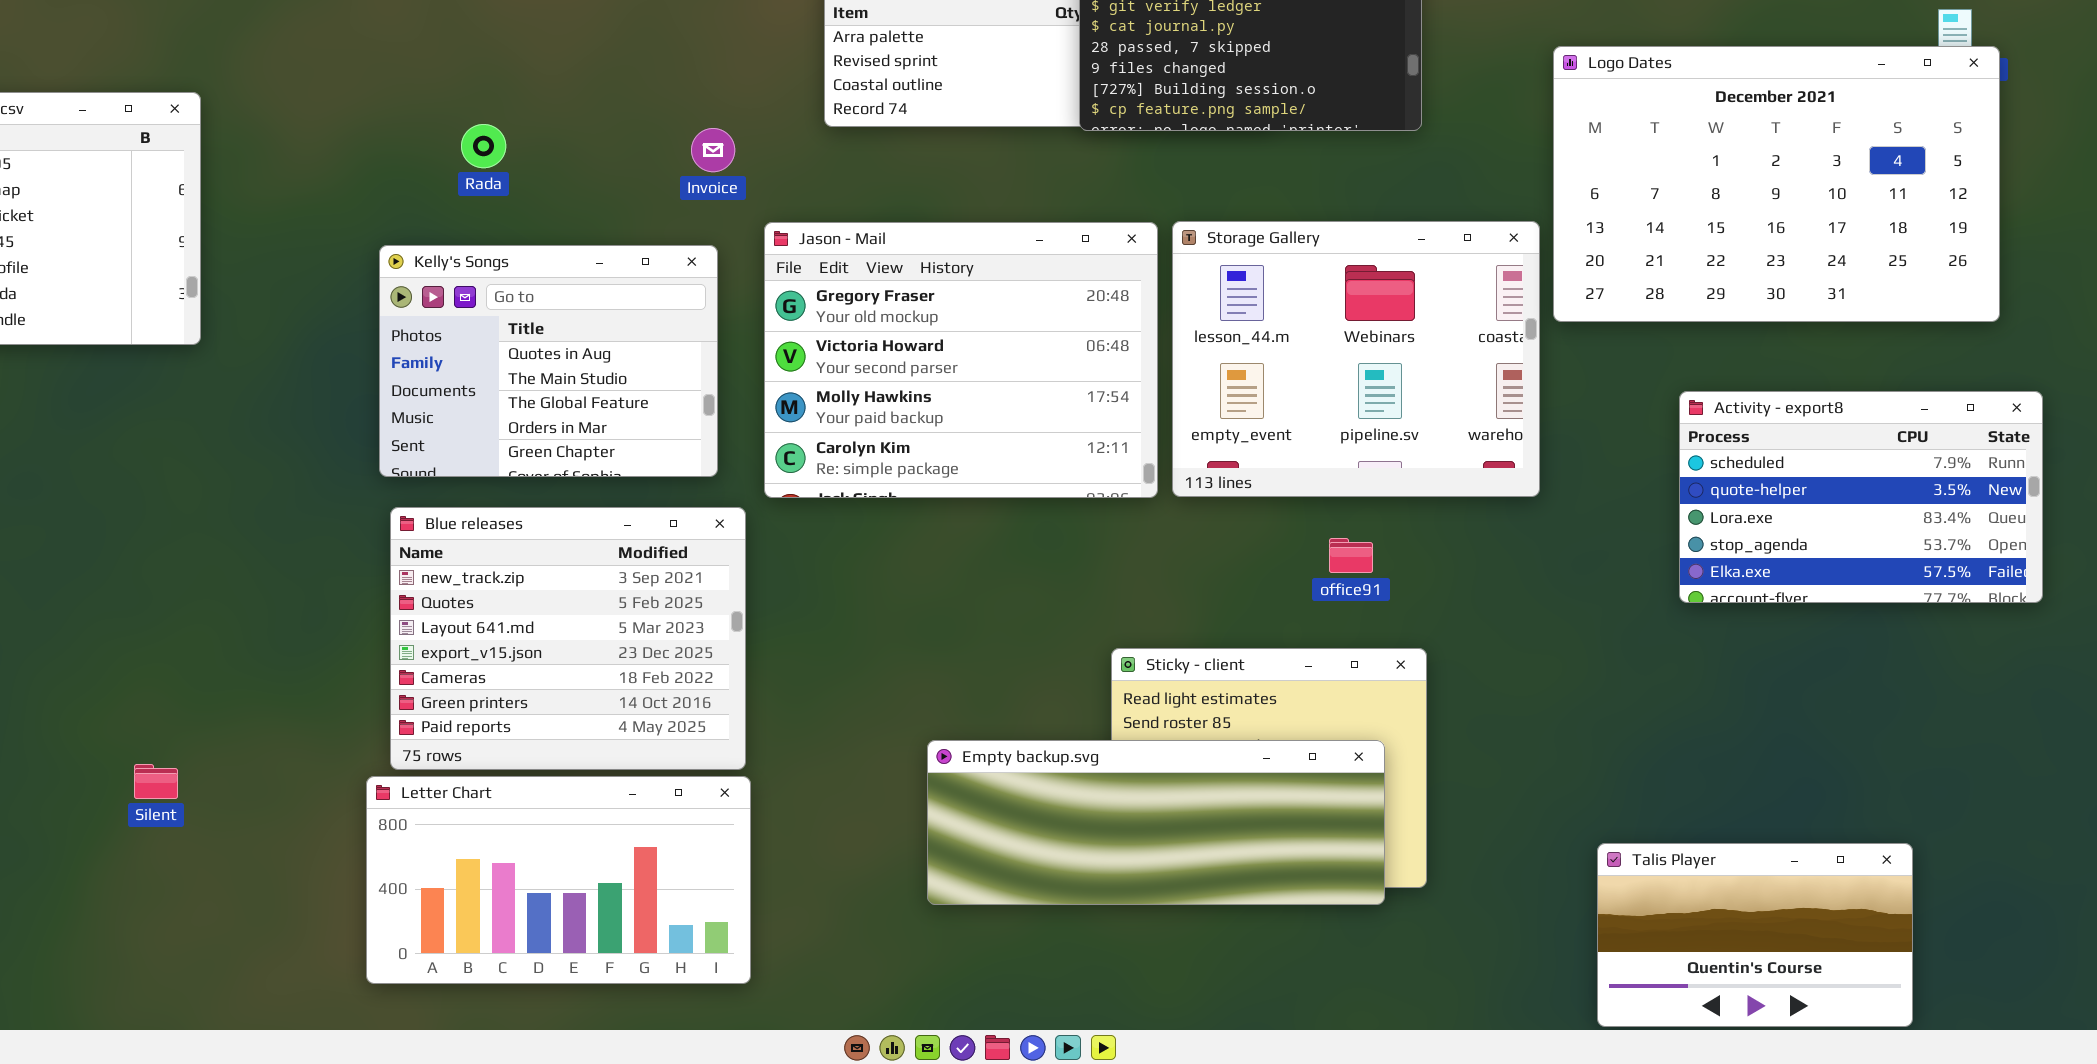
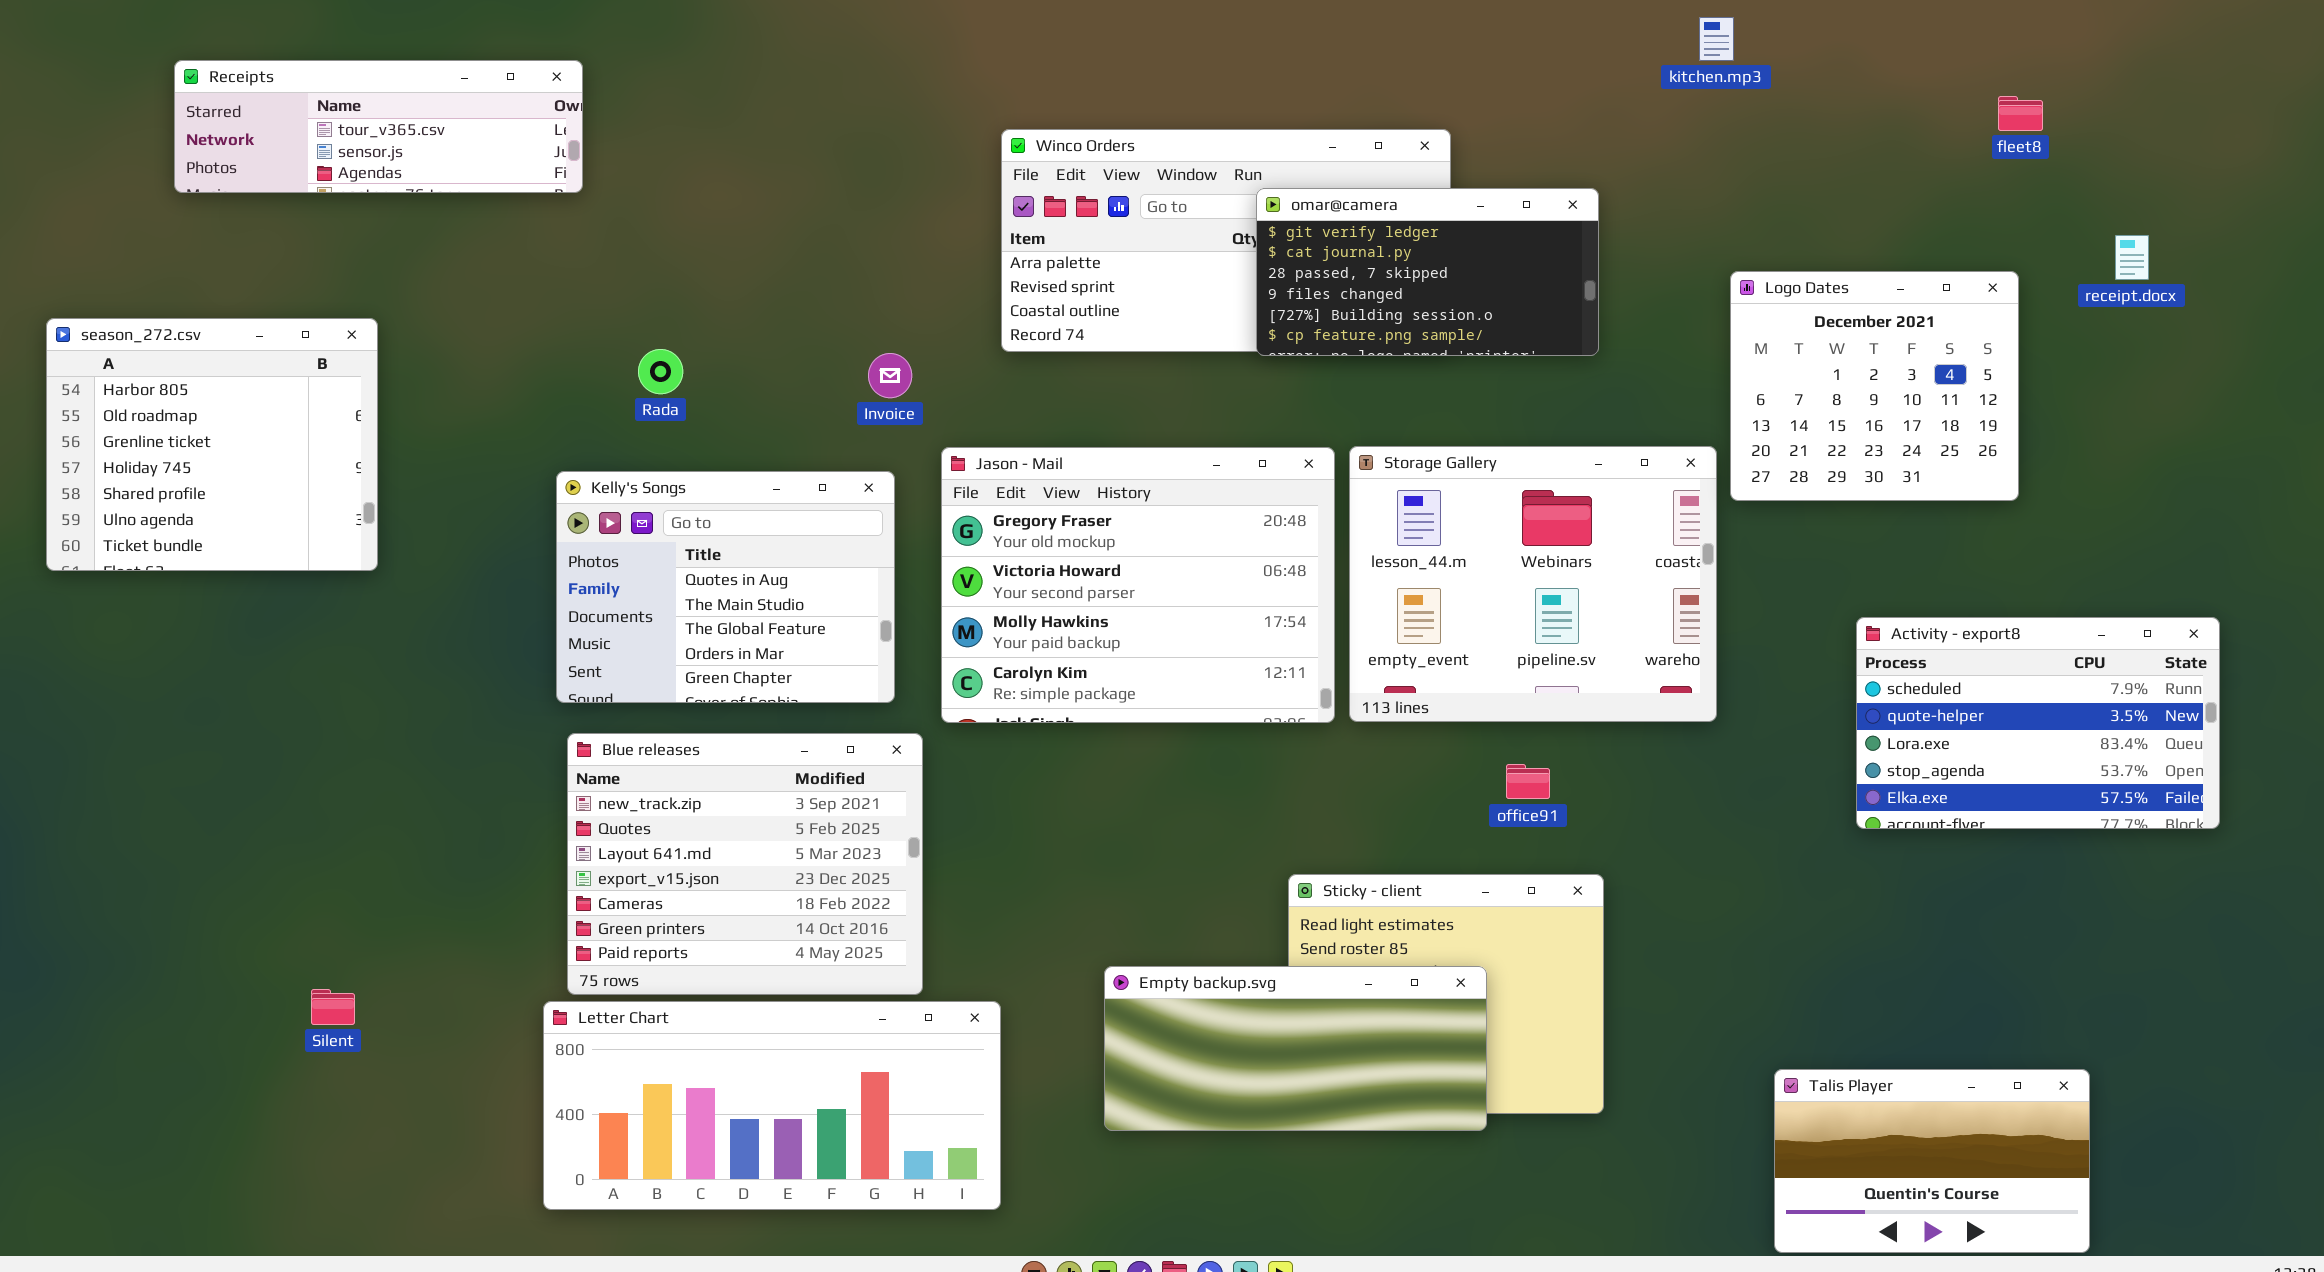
Logo Dates: [1553,46,2000,322] -> [1730,271,2019,501], resized
Empty backup.svg: [927,740,1385,905] -> [1104,966,1487,1131], resized
Letter Chart: [366,776,751,984] -> [543,1001,1001,1210], resized

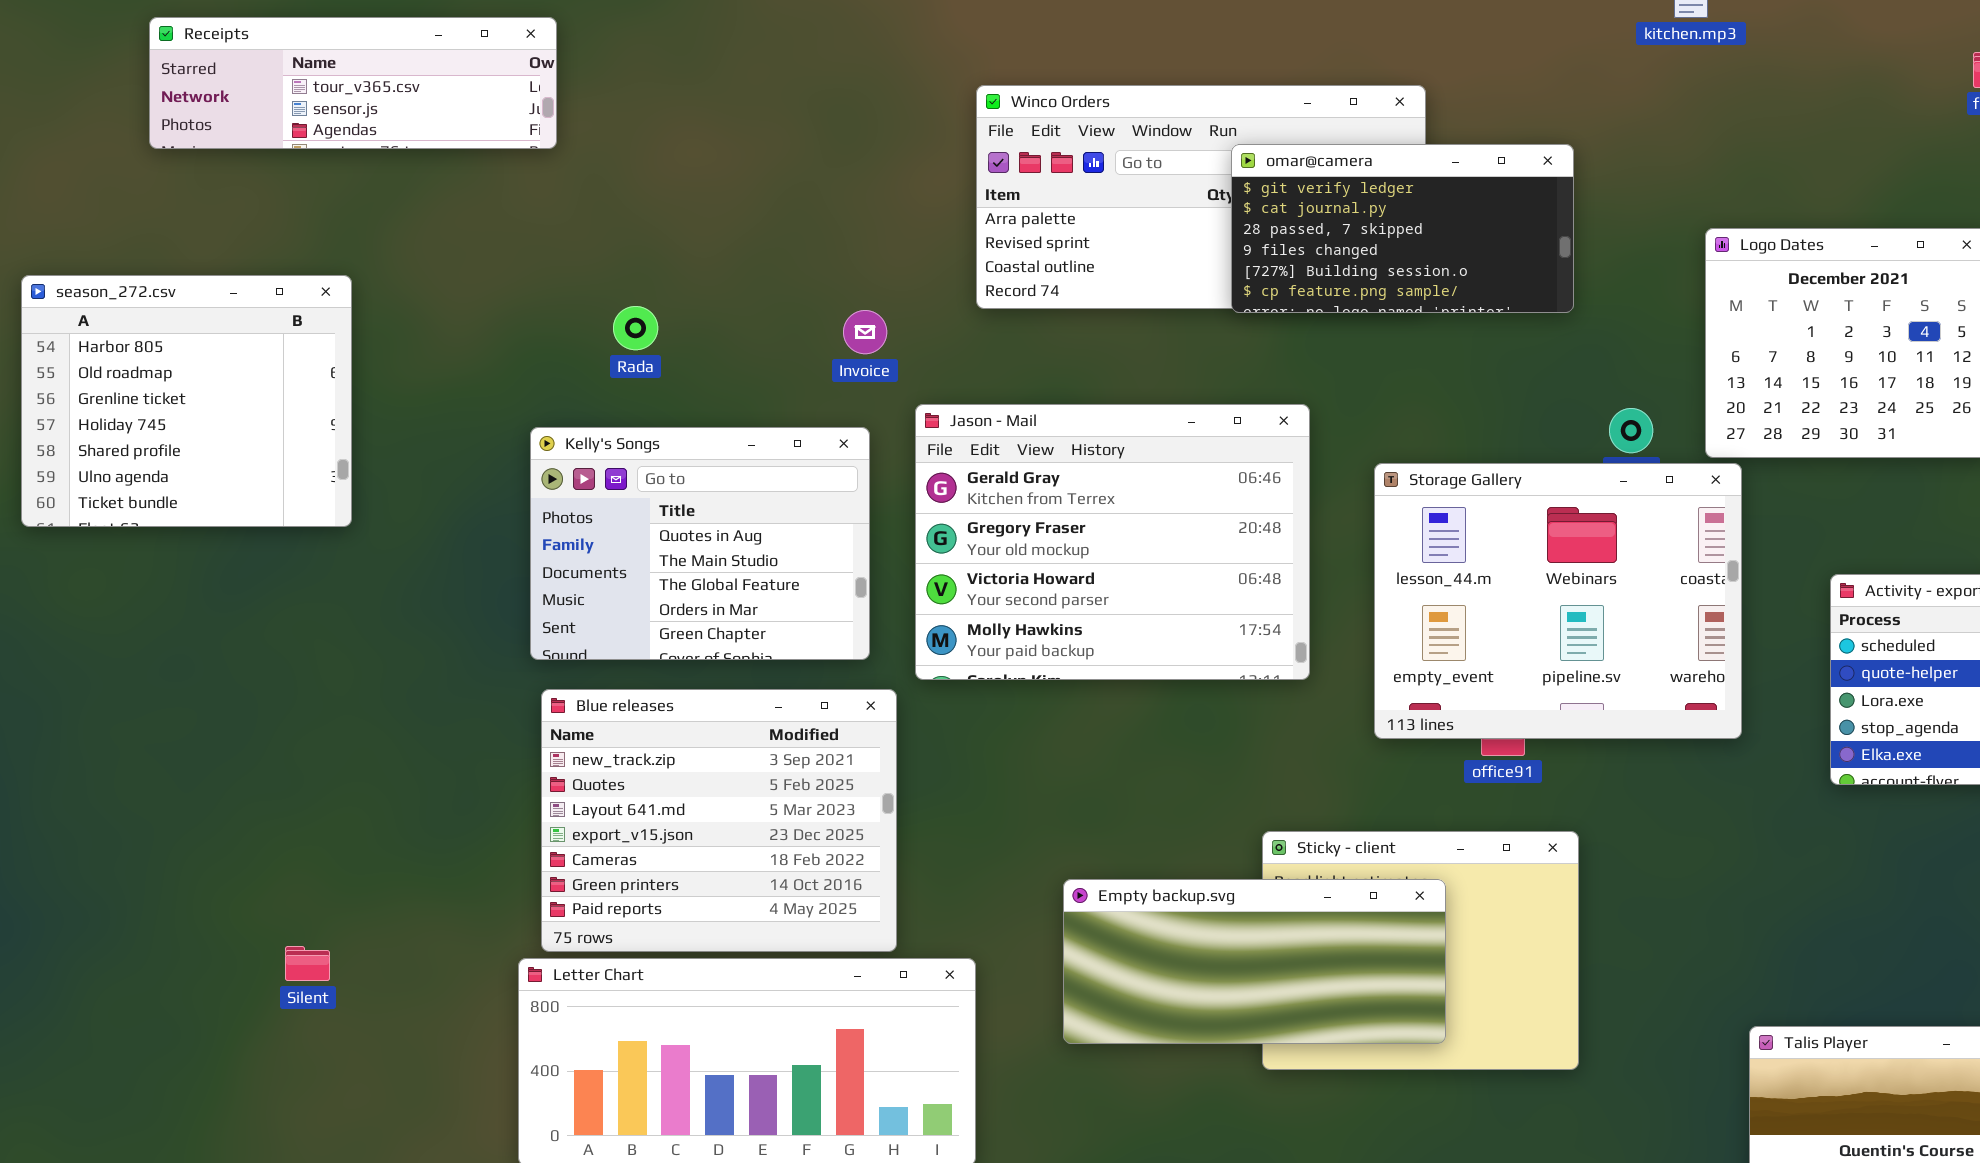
Storage Gallery: [1349,446,1717,722] -> [1374,463,1742,739], moved
Jason - Mail: [941,447,1335,723] -> [915,404,1310,680], scrolled up 1 row
Empty backup.svg: [1104,966,1487,1131] -> [1063,879,1446,1044], moved

